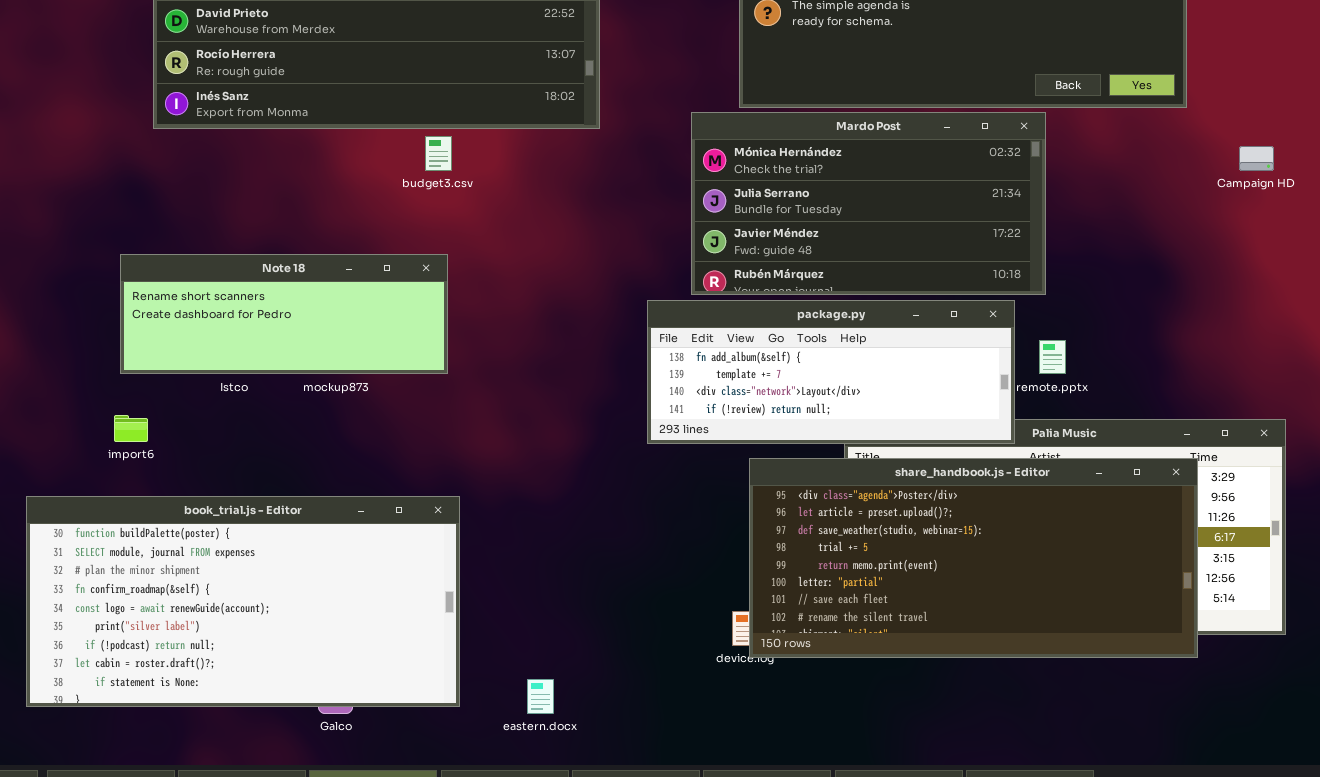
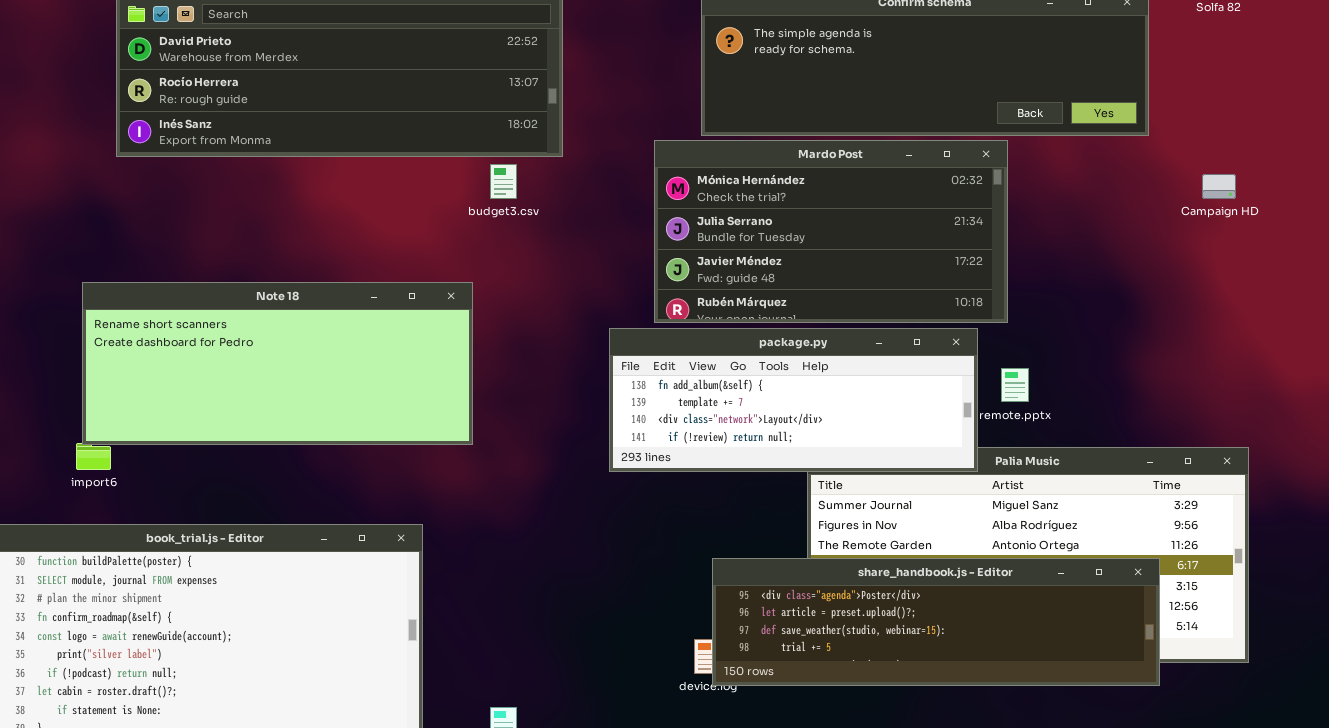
budget3.csv: [425,136,452,171] -> [490,164,517,199], moved
Note 18: [120,254,448,374] -> [82,282,473,445], resized
share_handbook.js - Editor: [749,458,1198,658] -> [712,558,1160,686], resized

